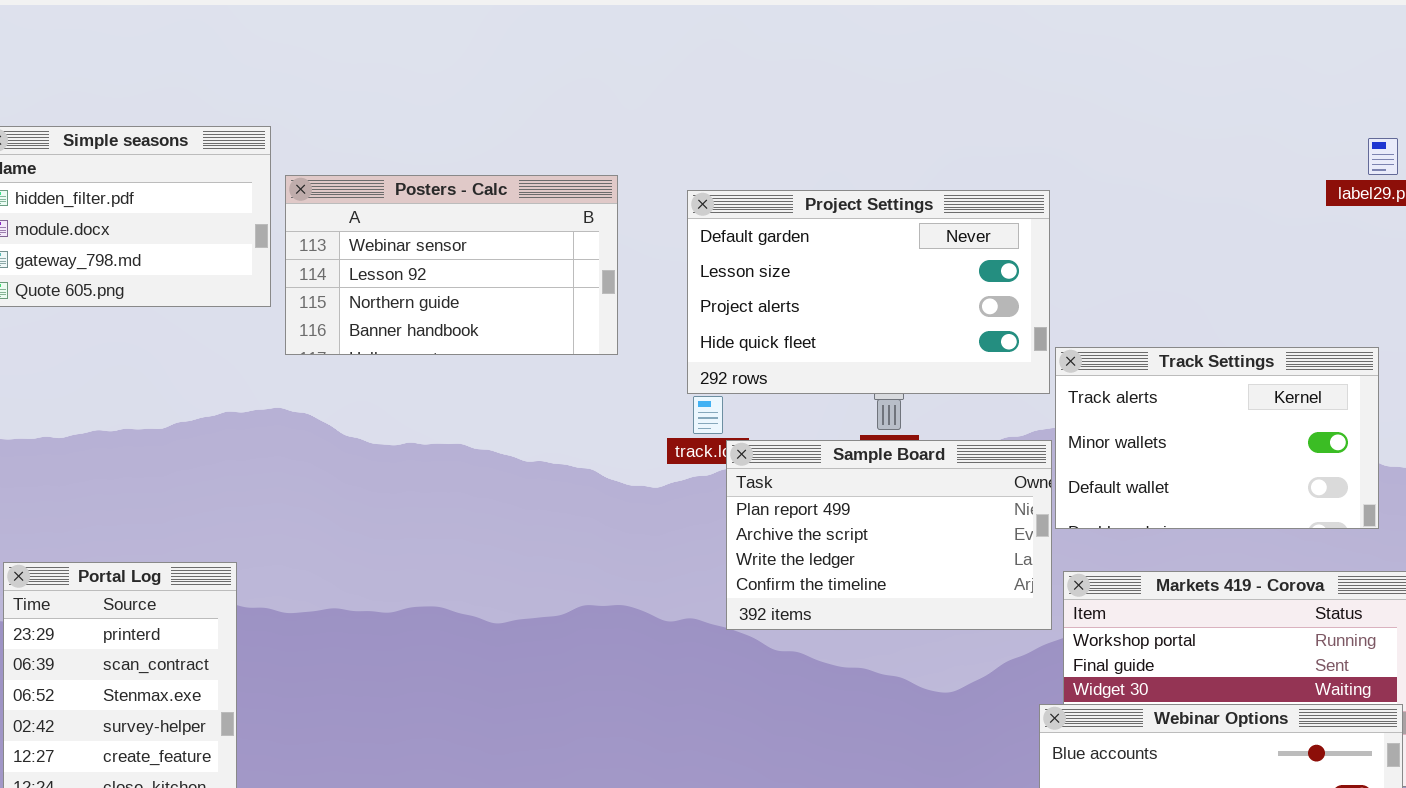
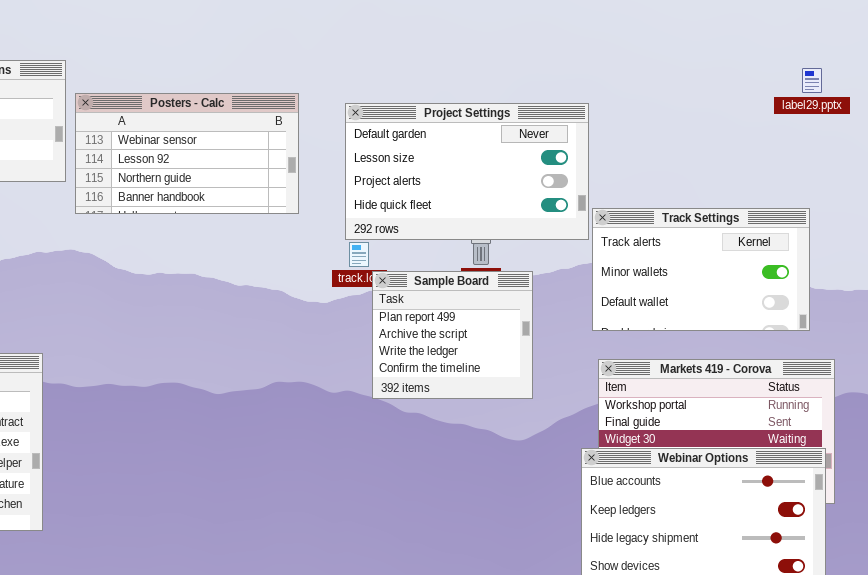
Sample Board: [726,440,1052,630] -> [372,271,533,399], resized

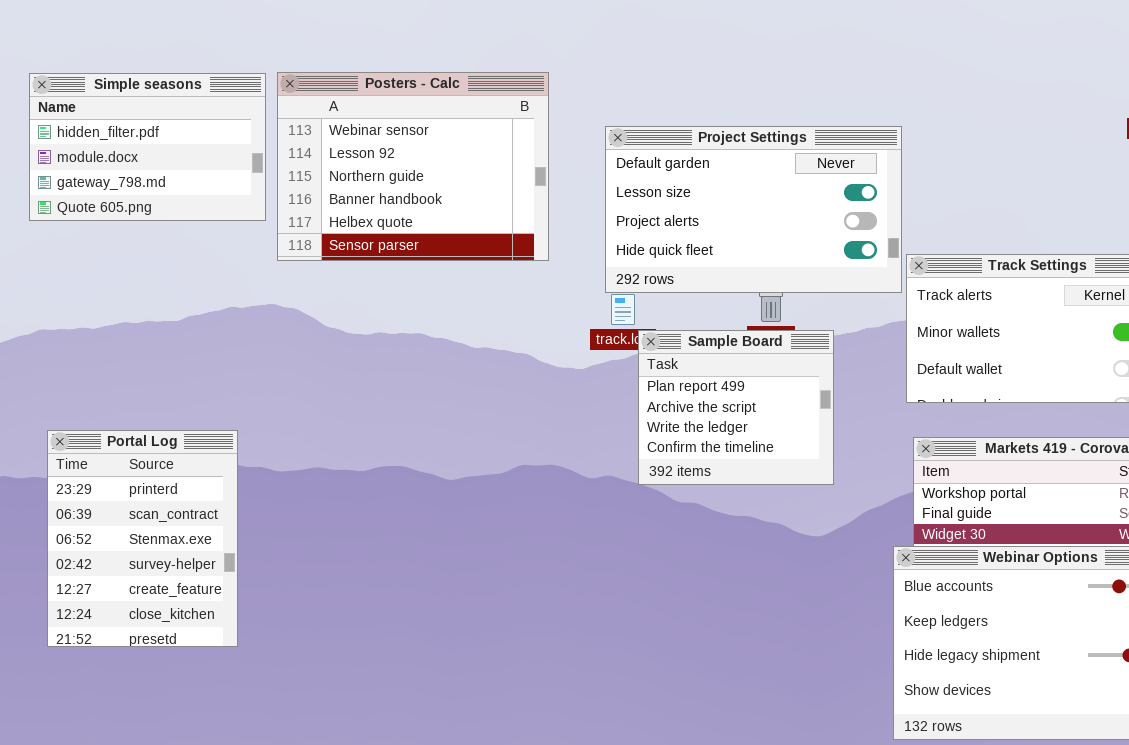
Posters - Calc: [75,93,299,214] -> [277,72,549,261], resized

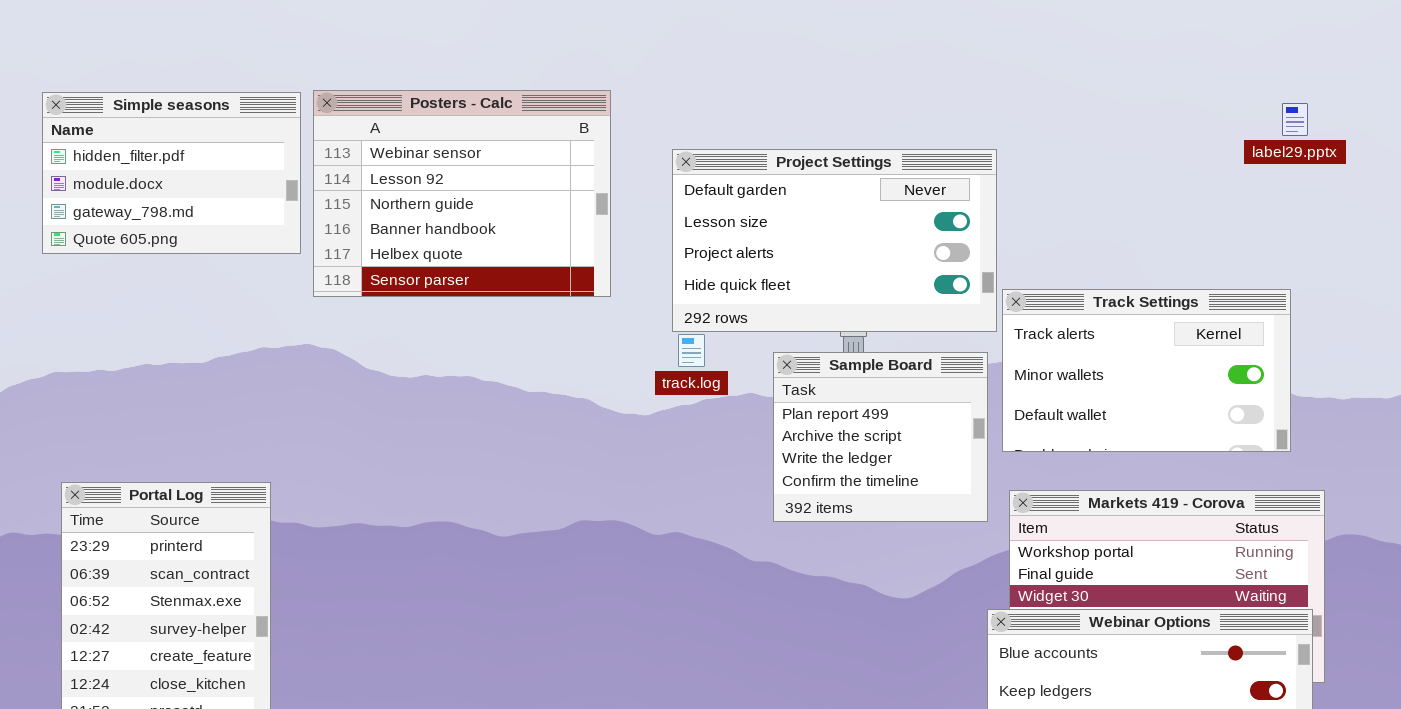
Sample Board: [638,330,834,485] -> [773,352,988,522], moved

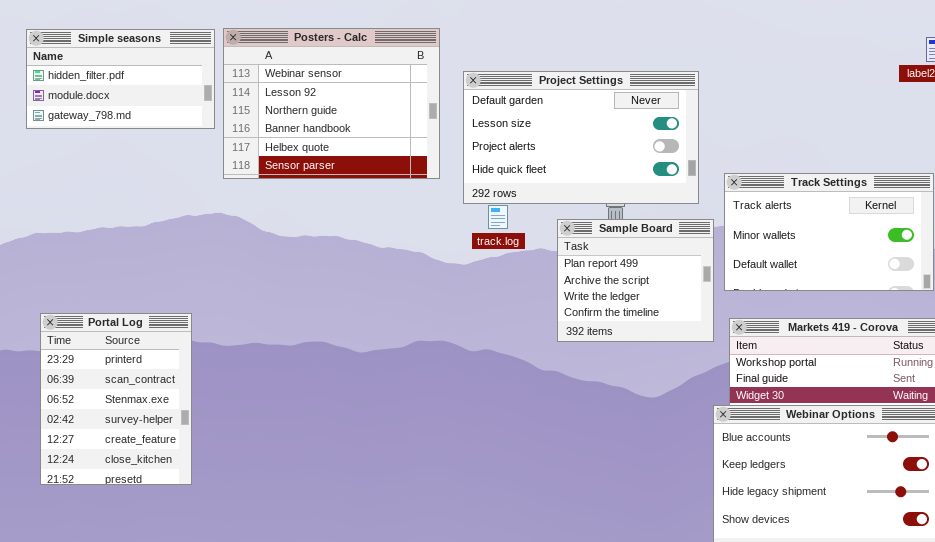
Simple seasons: [42,92,301,254] -> [26,29,215,129], resized
Project Settings: [672,149,997,332] -> [463,71,699,204], moved

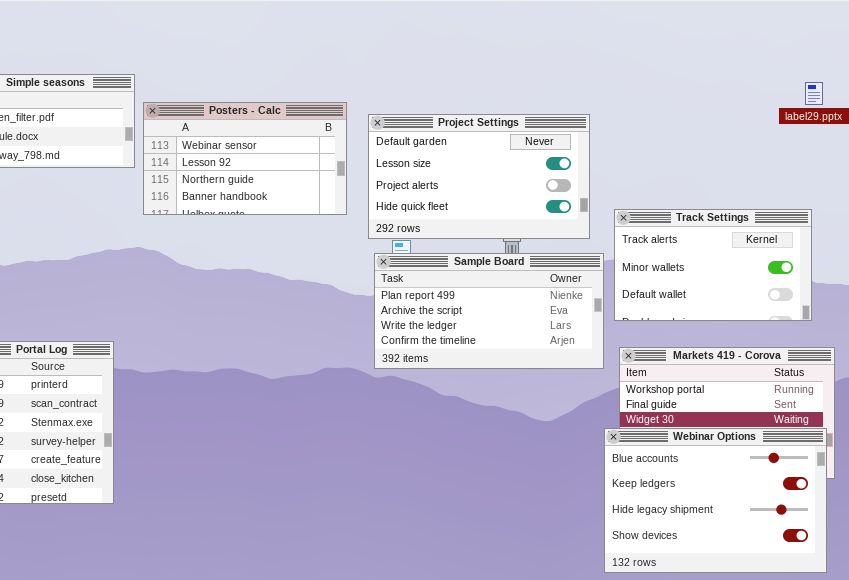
Posters - Calc: [223,28,440,179] -> [143,102,347,215], resized
Sample Board: [557,219,714,342] -> [374,253,604,369], resized

